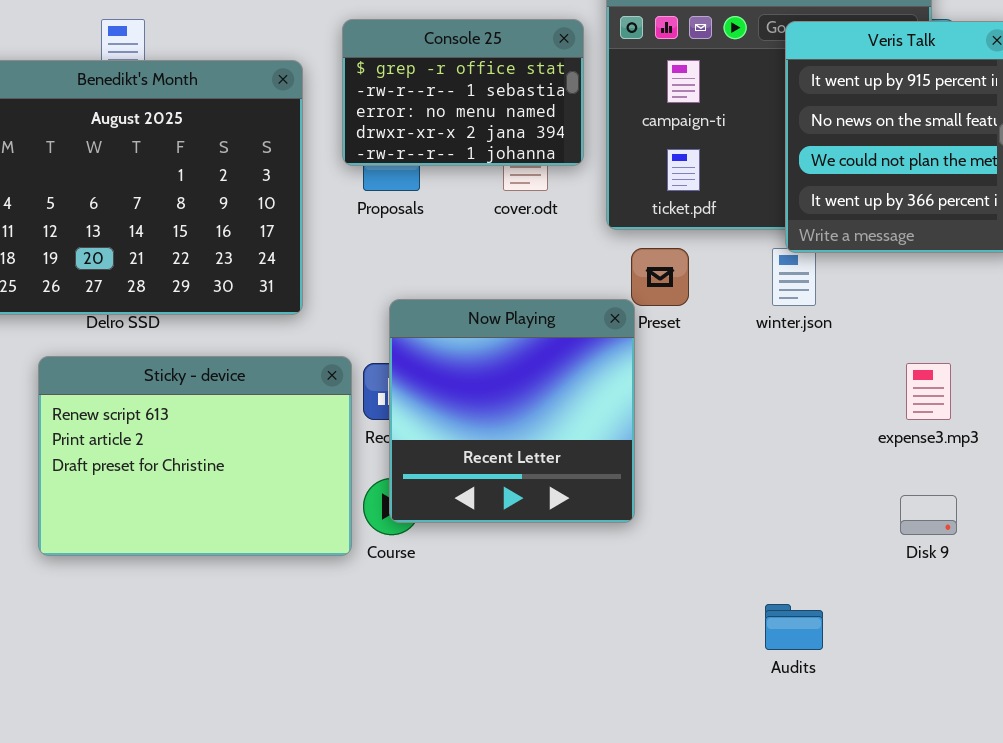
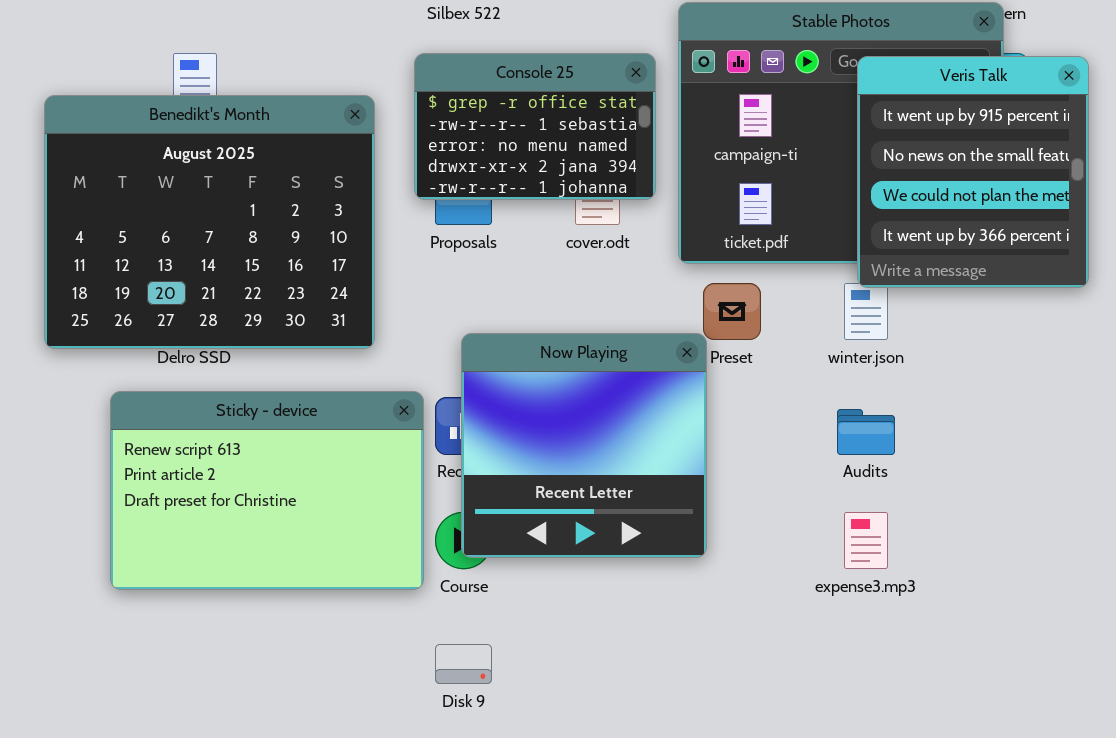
expense3.mp3: [906,363,951,420] -> [844,512,888,569], moved
Disk 9: [900,495,957,535] -> [435,644,492,684], moved
Audits: [765,604,823,650] -> [837,409,895,455], moved

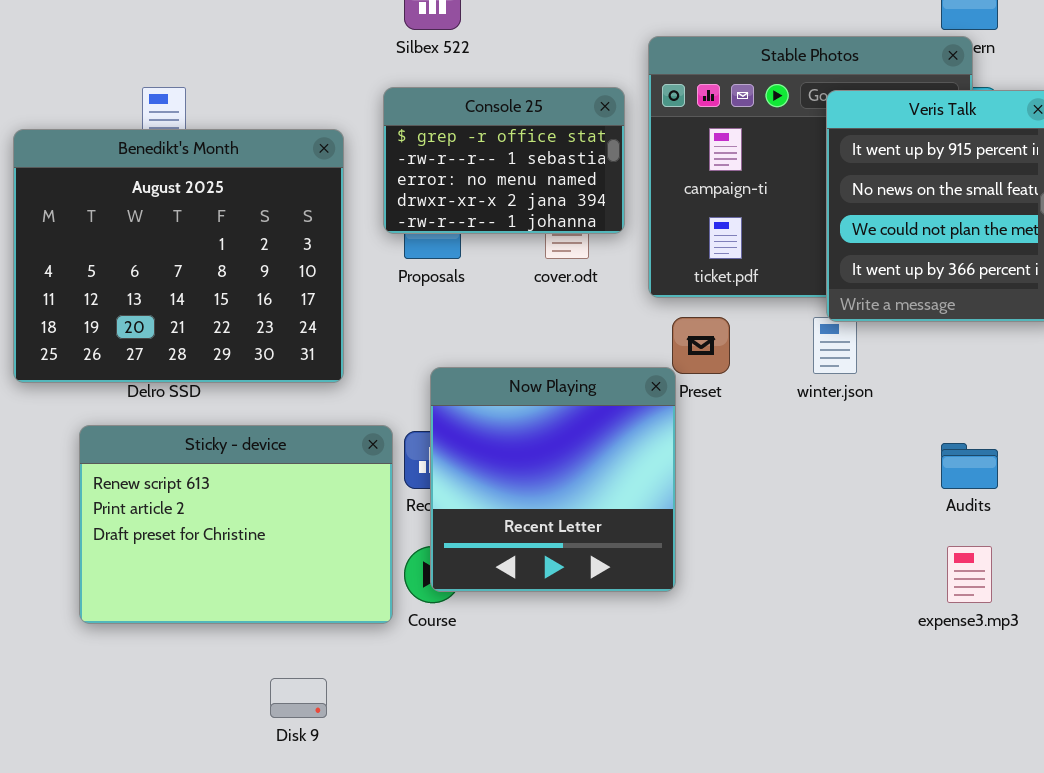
Audits: [837,409,895,455] -> [941,443,998,489], moved
expense3.mp3: [844,512,888,569] -> [947,546,992,603], moved
Disk 9: [435,644,492,684] -> [270,678,327,718], moved

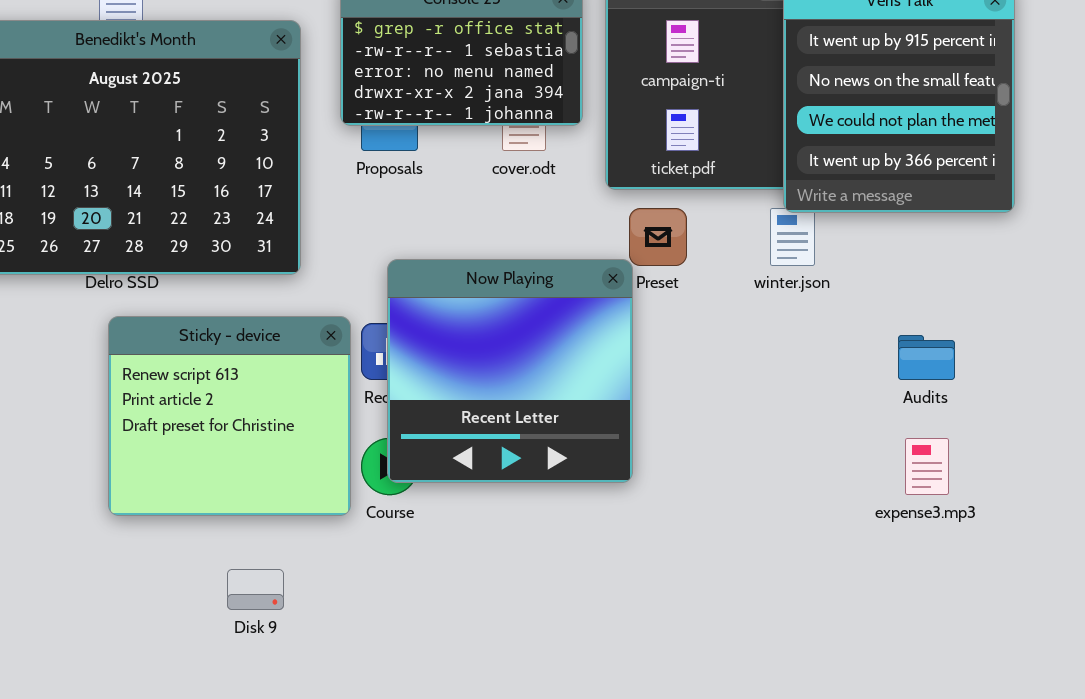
Sticky - device: [79,425,393,624] -> [108,316,351,516], resized

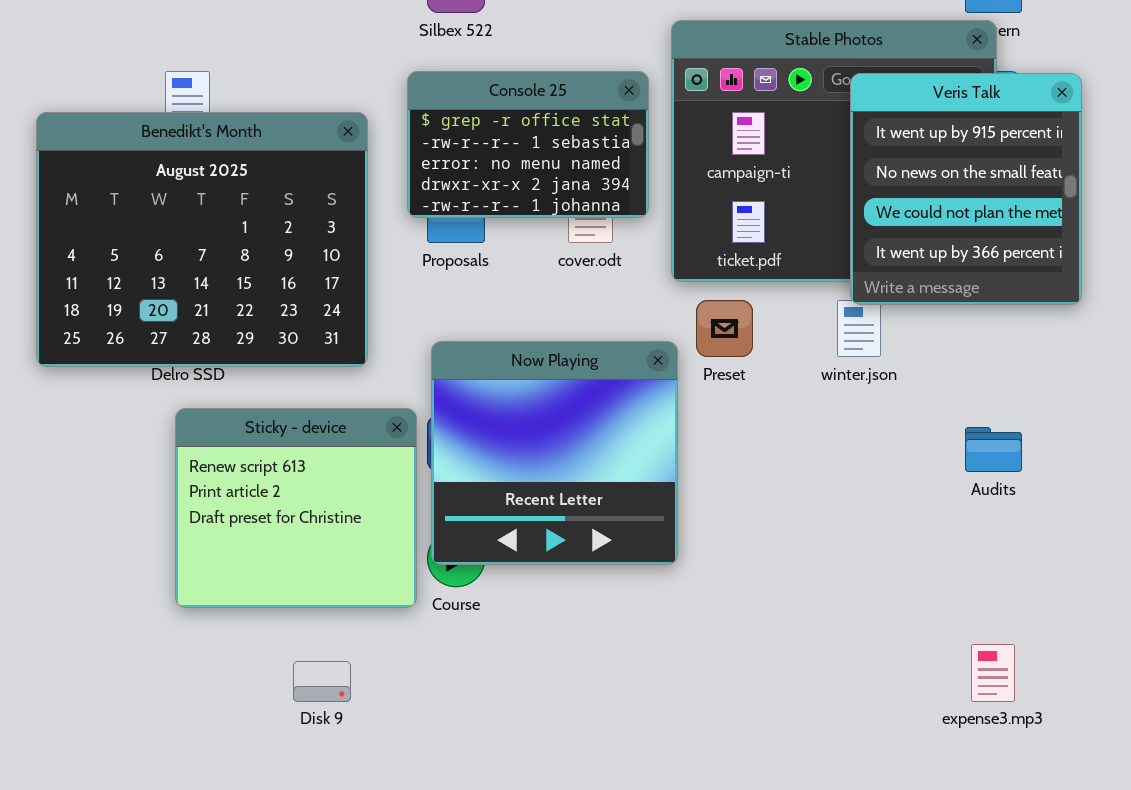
Now Playing: [387,259,633,483] -> [431,341,678,565], moved
expense3.mp3: [905,438,949,495] -> [971,644,1015,702], moved

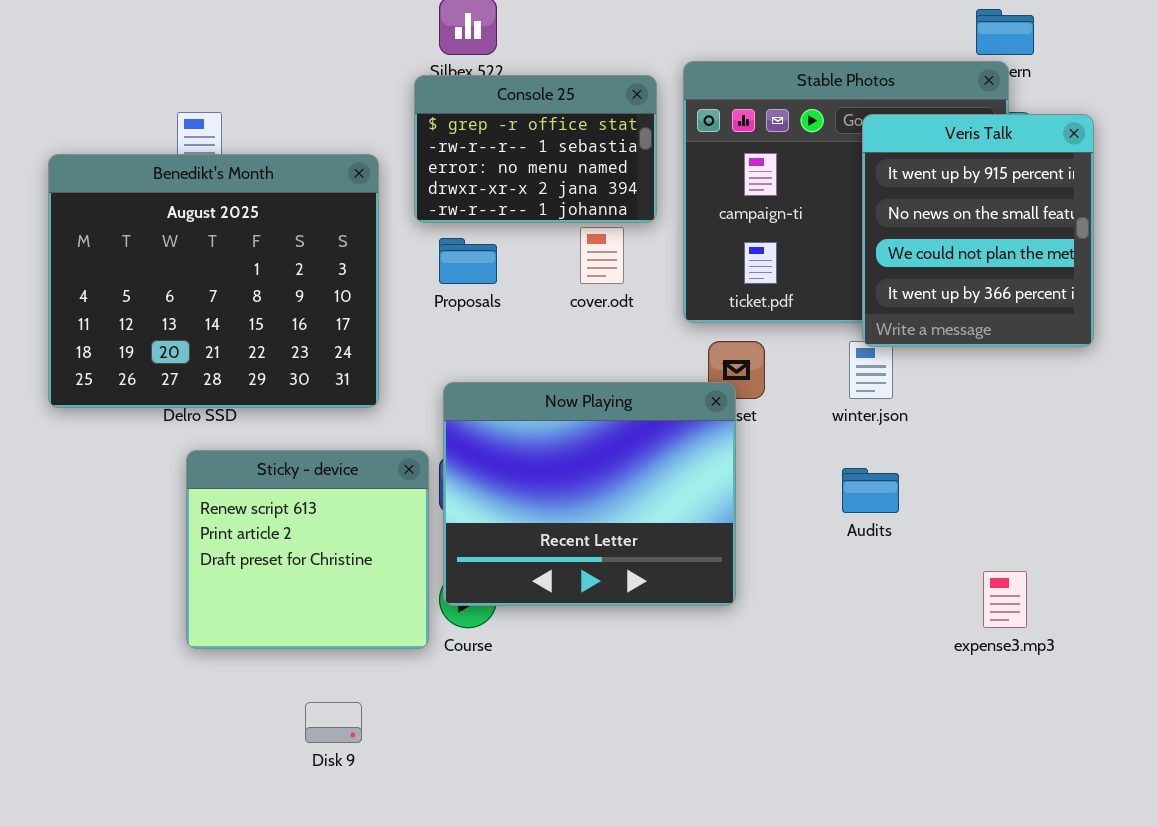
Console 25: [407,71,649,218] -> [414,75,657,223], moved
Now Playing: [431,341,678,565] -> [443,382,736,606], resized
Audits: [965,427,1022,472] -> [842,468,899,513], moved
expense3.mp3: [971,644,1015,702] -> [983,571,1027,628], moved

